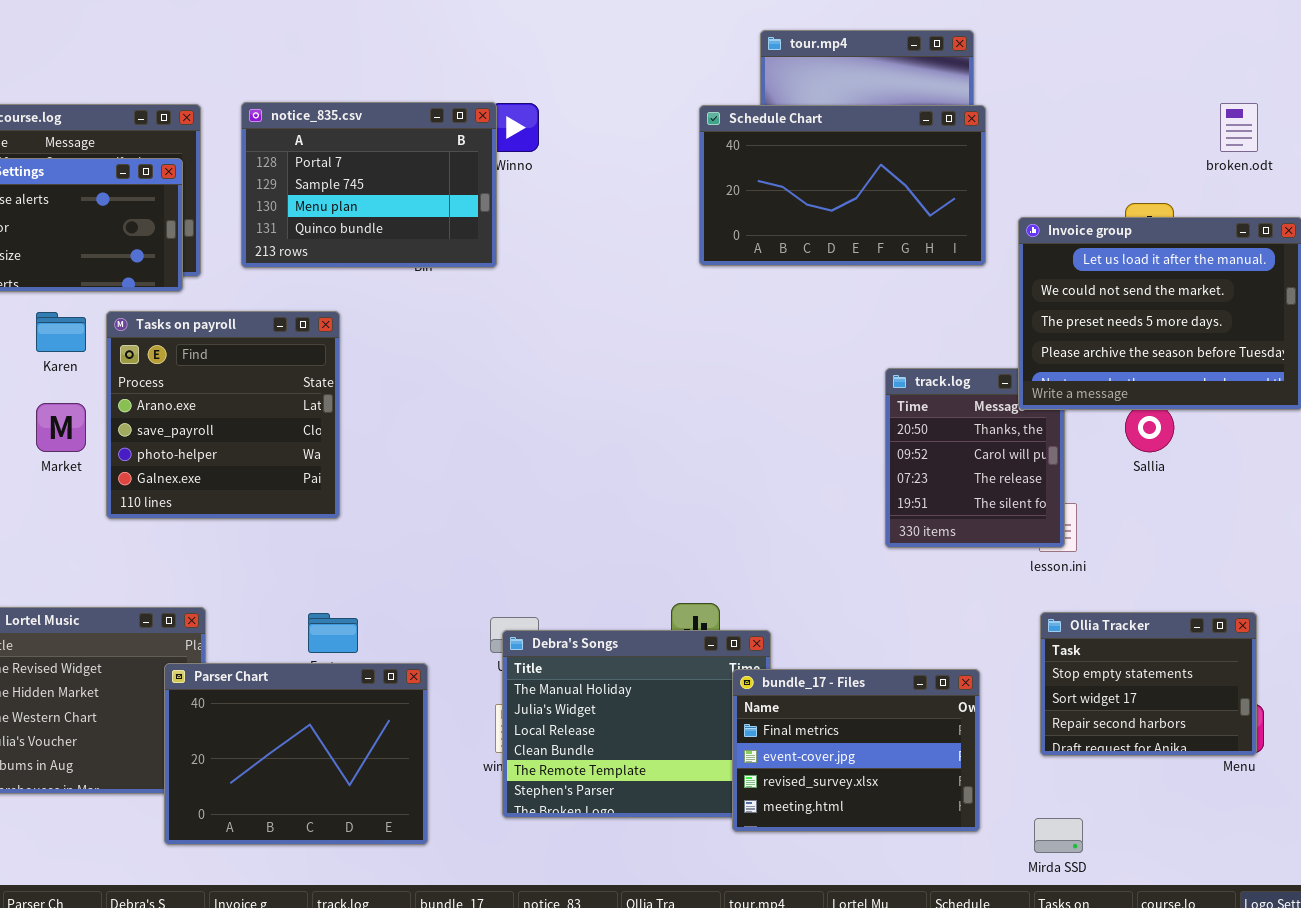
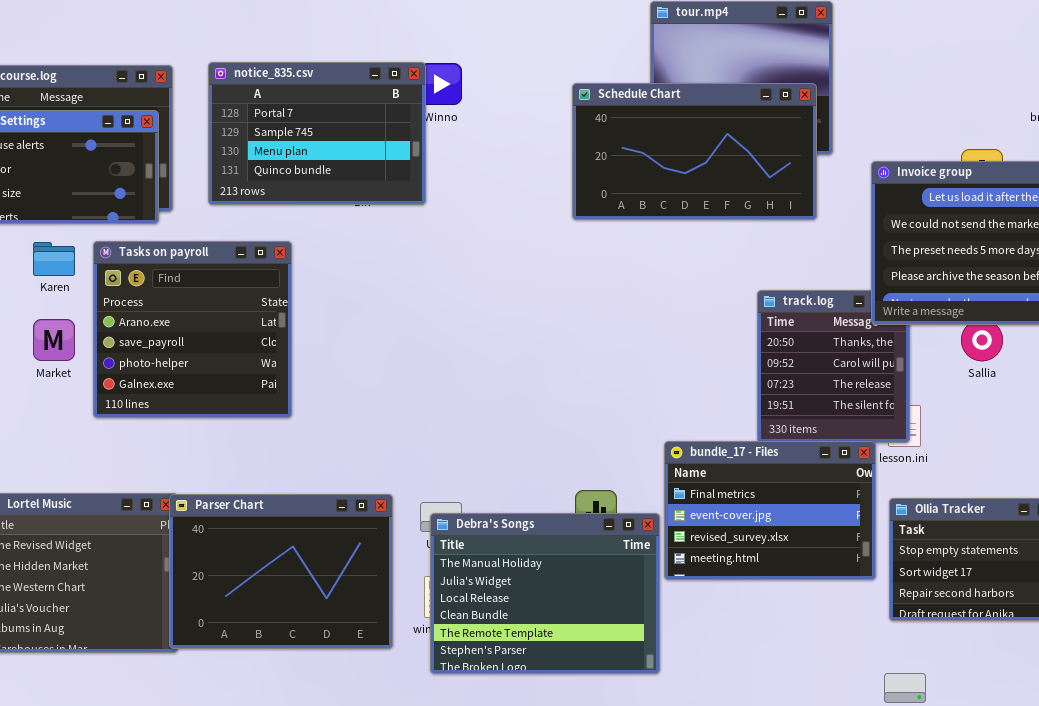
Schedule Chart: [699,105,986,266] -> [572,83,817,220], moved
Parser Chart: [164,663,428,845] -> [169,494,393,649], moved
bundle_17 - Files: [732,669,980,832] -> [664,441,876,580], moved

